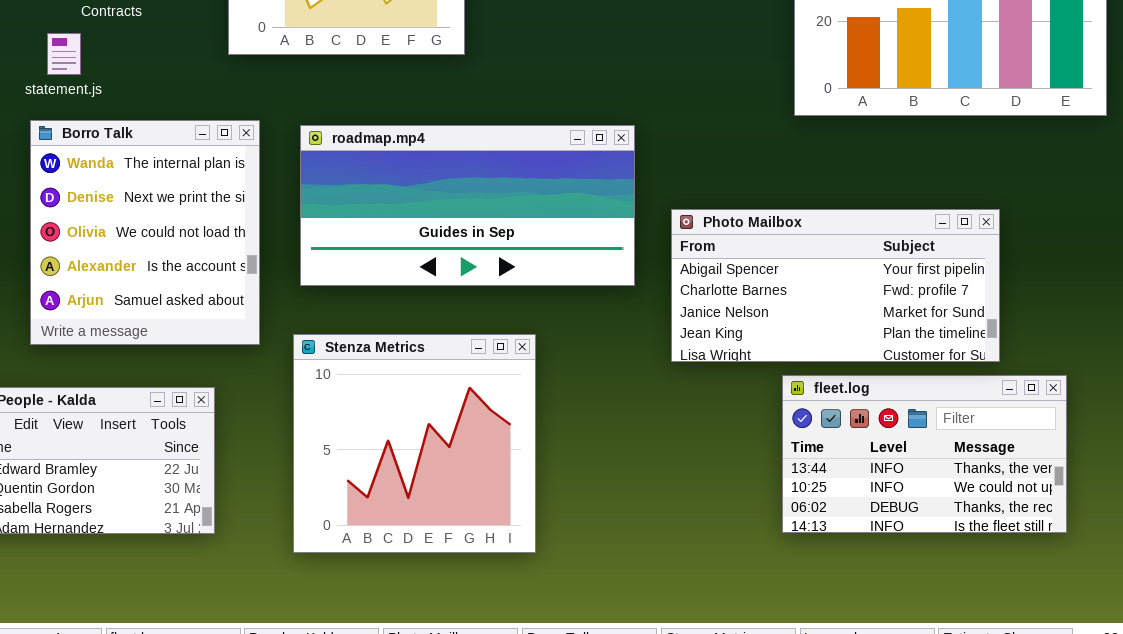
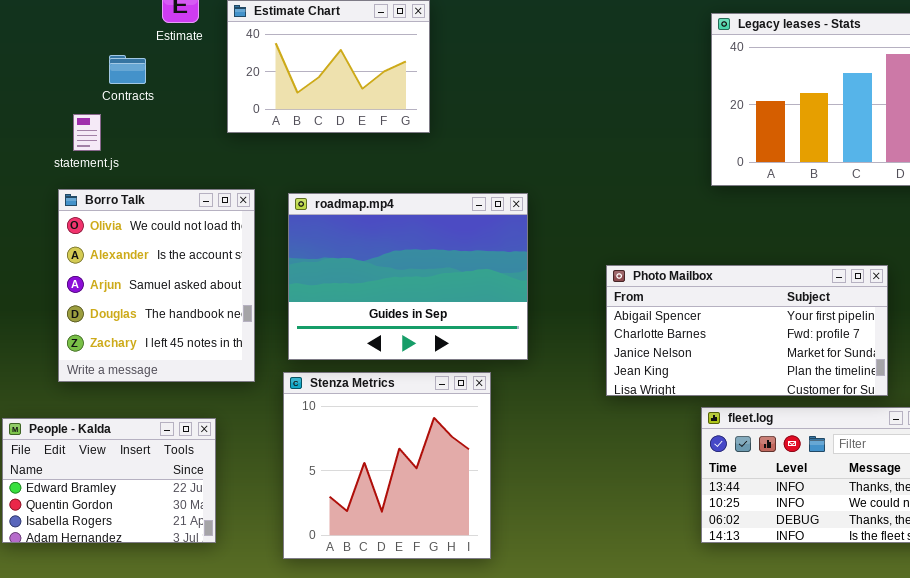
Borro Talk: [30,120,260,345] -> [58,189,255,382], scrolled down 2 rows
roadmap.mp4: [300,125,635,286] -> [288,193,528,360], resized

